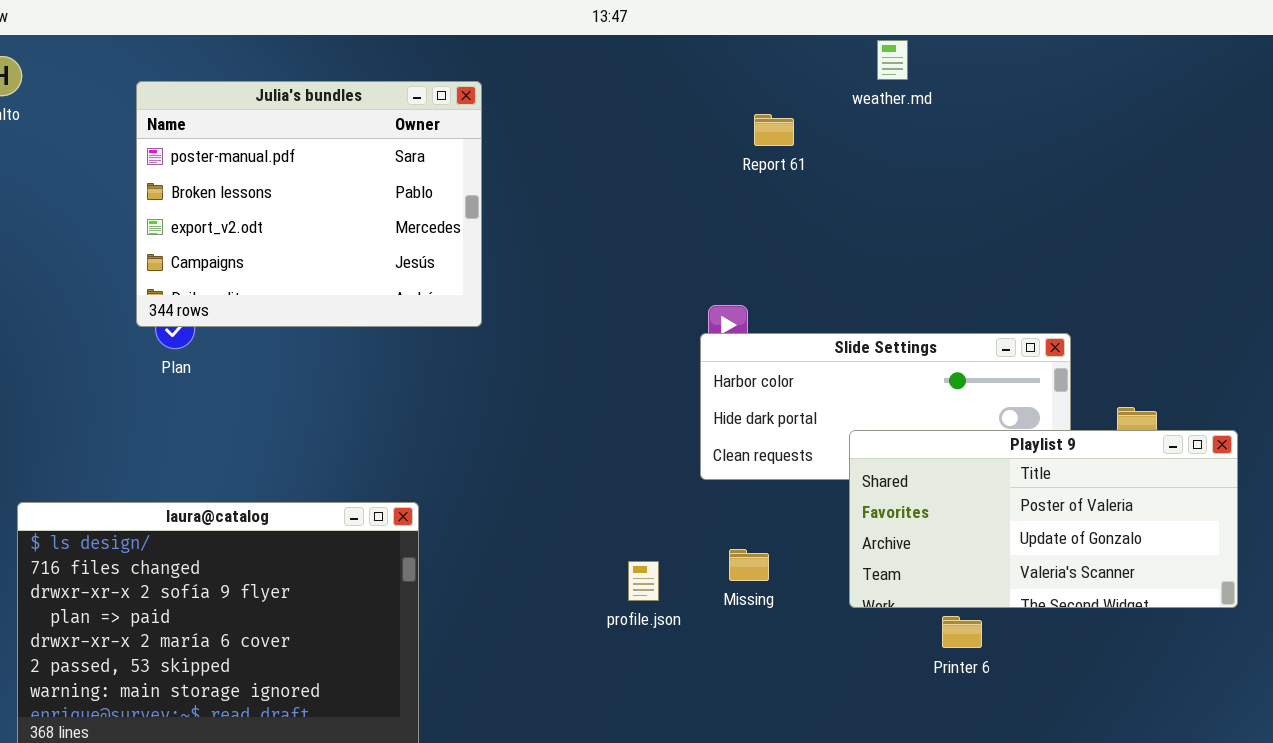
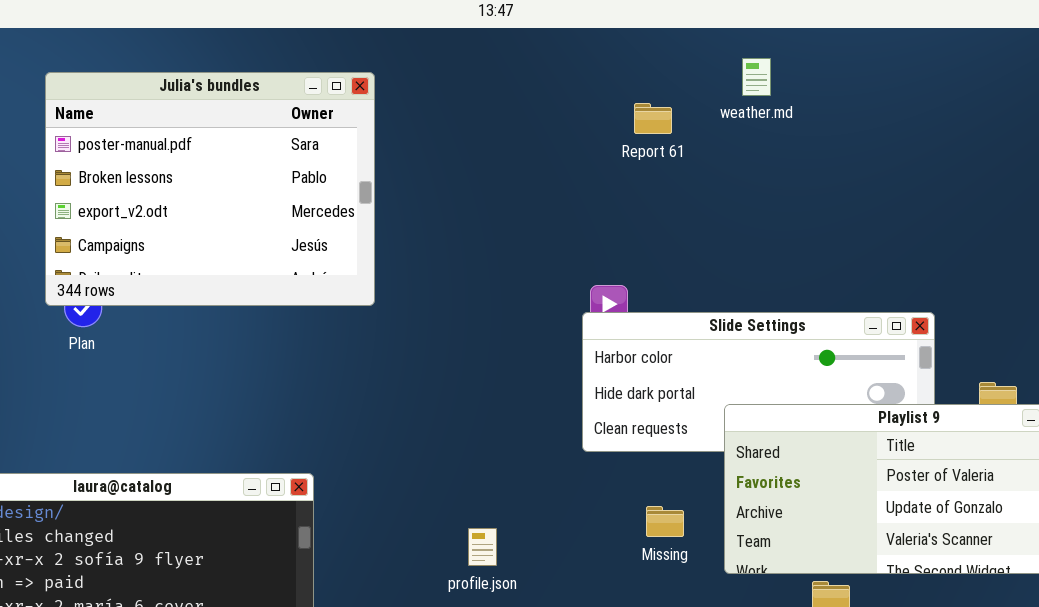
weather.md: [877,40,908,80] -> [742,58,771,96], moved
Missing: [729,549,769,581] -> [646,506,684,537], moved
profile.json: [628,561,659,601] -> [468,528,497,566], moved

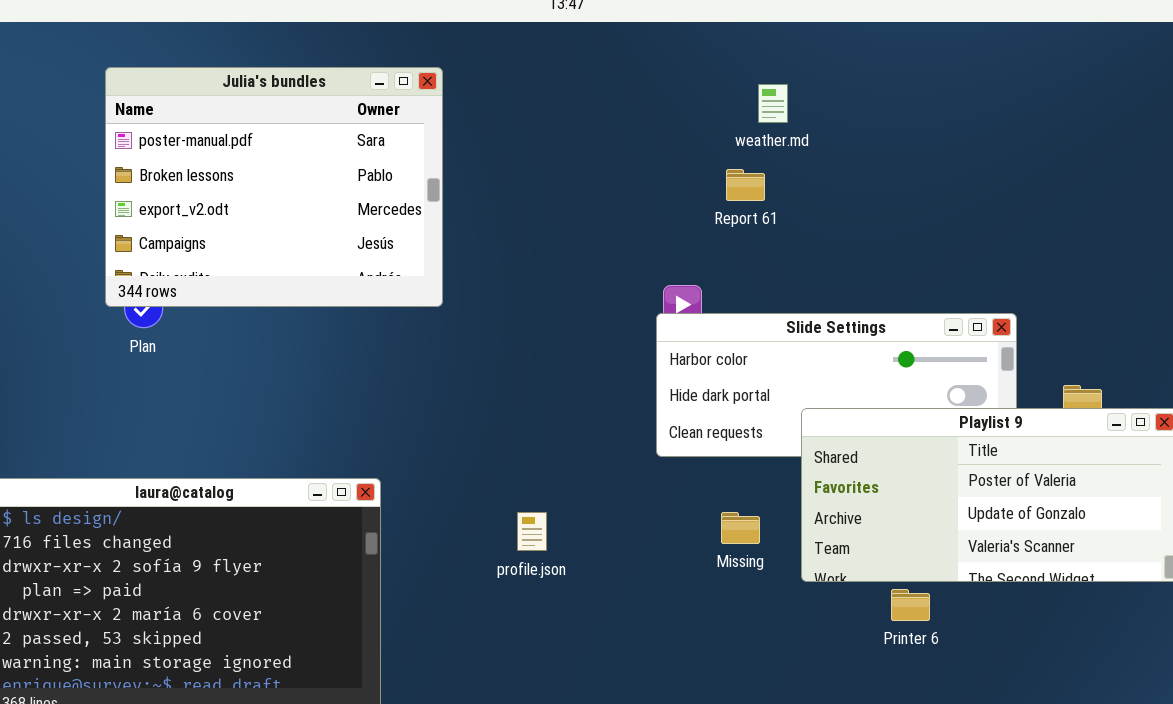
weather.md: [742,58,771,96] -> [758,84,788,123], moved
Report 61: [634,103,672,134] -> [726,169,765,201], moved
profile.json: [468,528,497,566] -> [517,512,547,551], moved

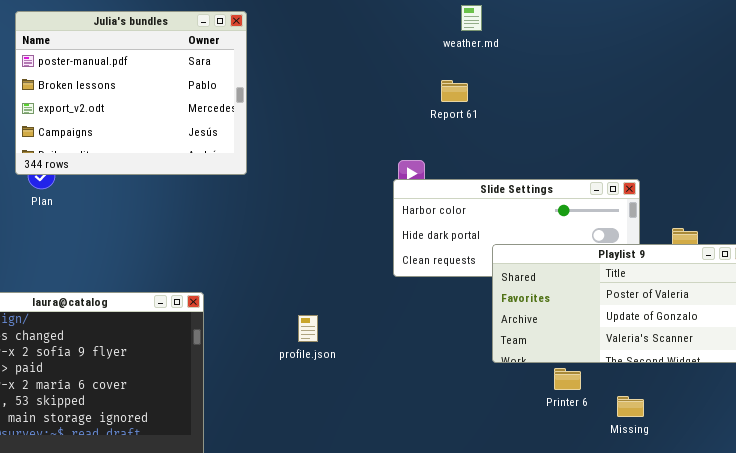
weather.md: [758,84,788,123] -> [461,5,482,31], moved
Missing: [721,512,760,544] -> [617,396,644,417], moved

